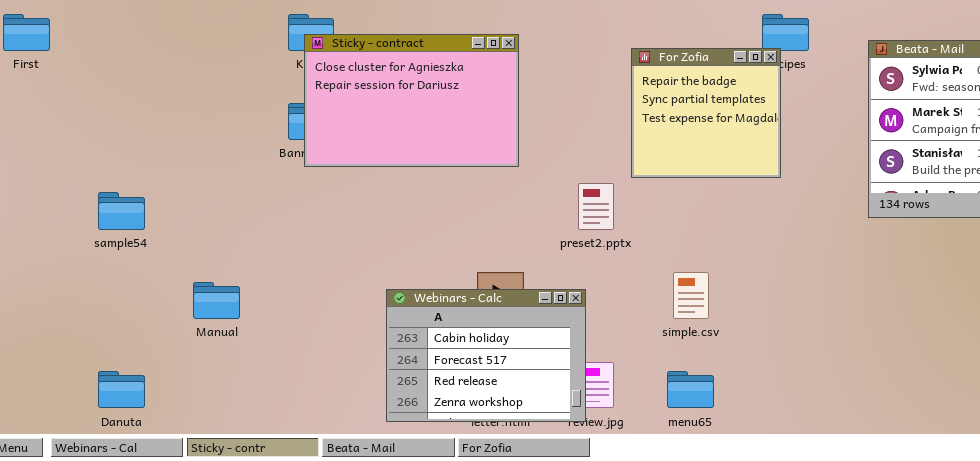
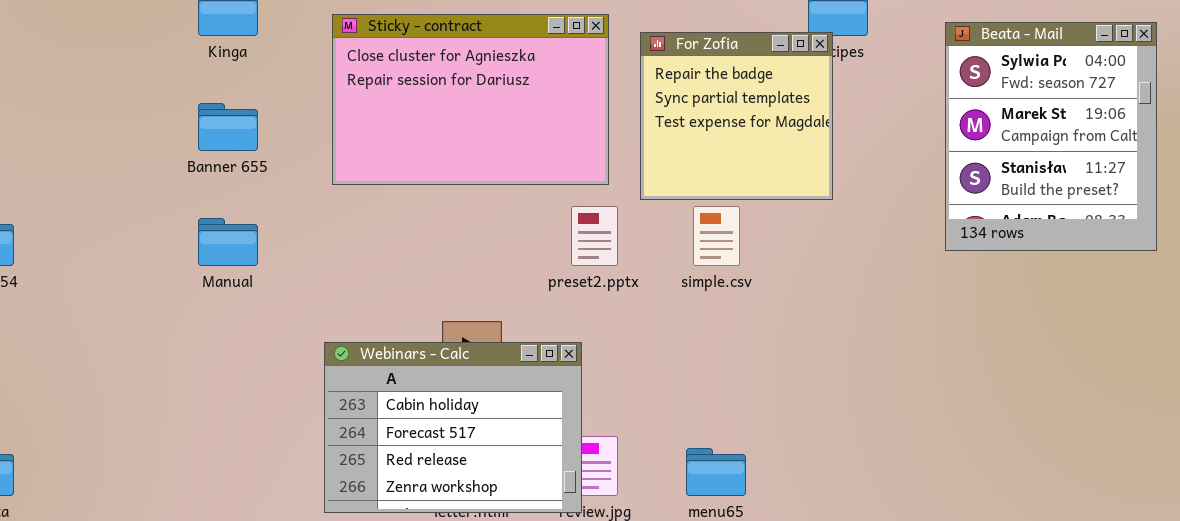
Sticky - contract: [304,34,519,167] -> [332,14,609,185], moved
simple.csv: [673,272,709,319] -> [693,206,740,266], moved
Manual: [193,282,240,319] -> [198,218,258,266], moved

